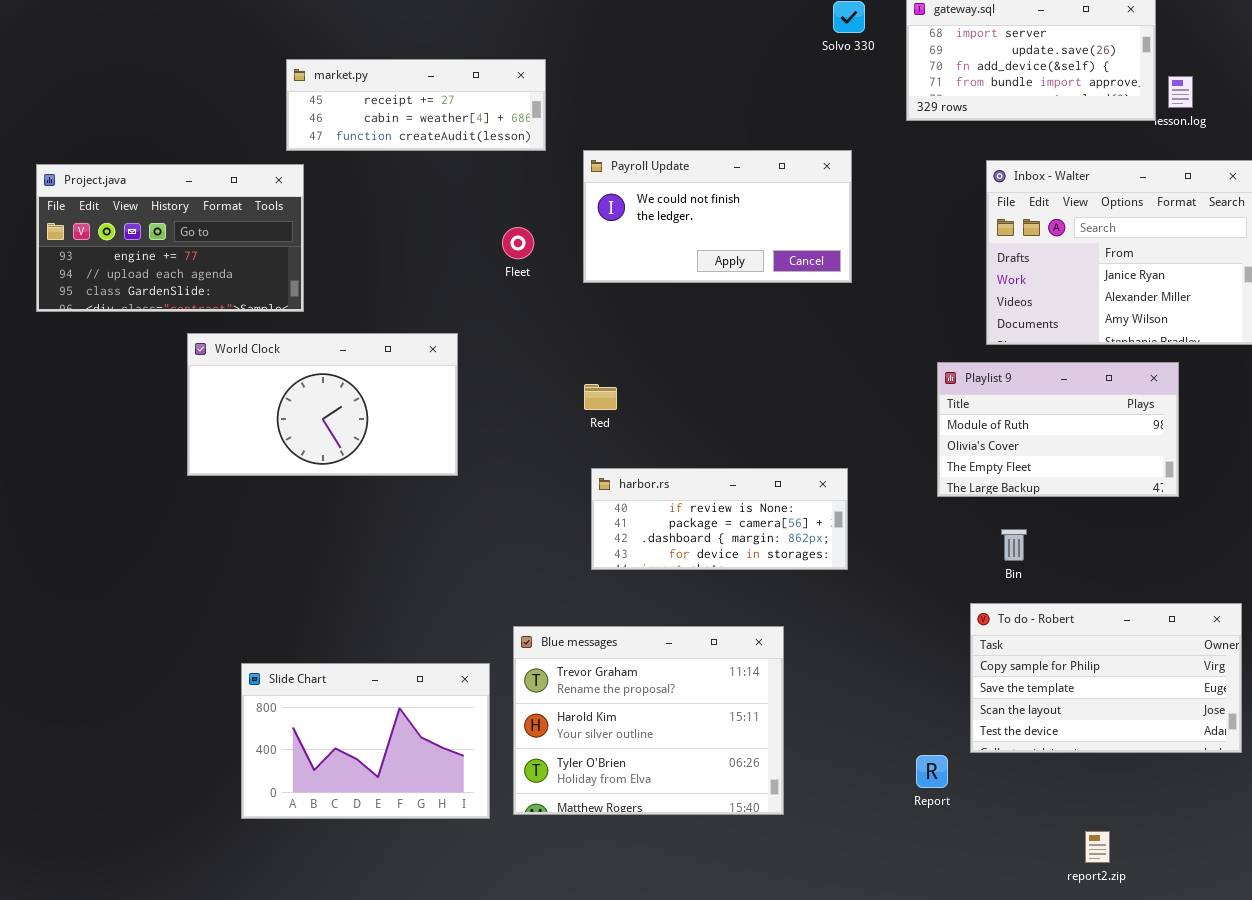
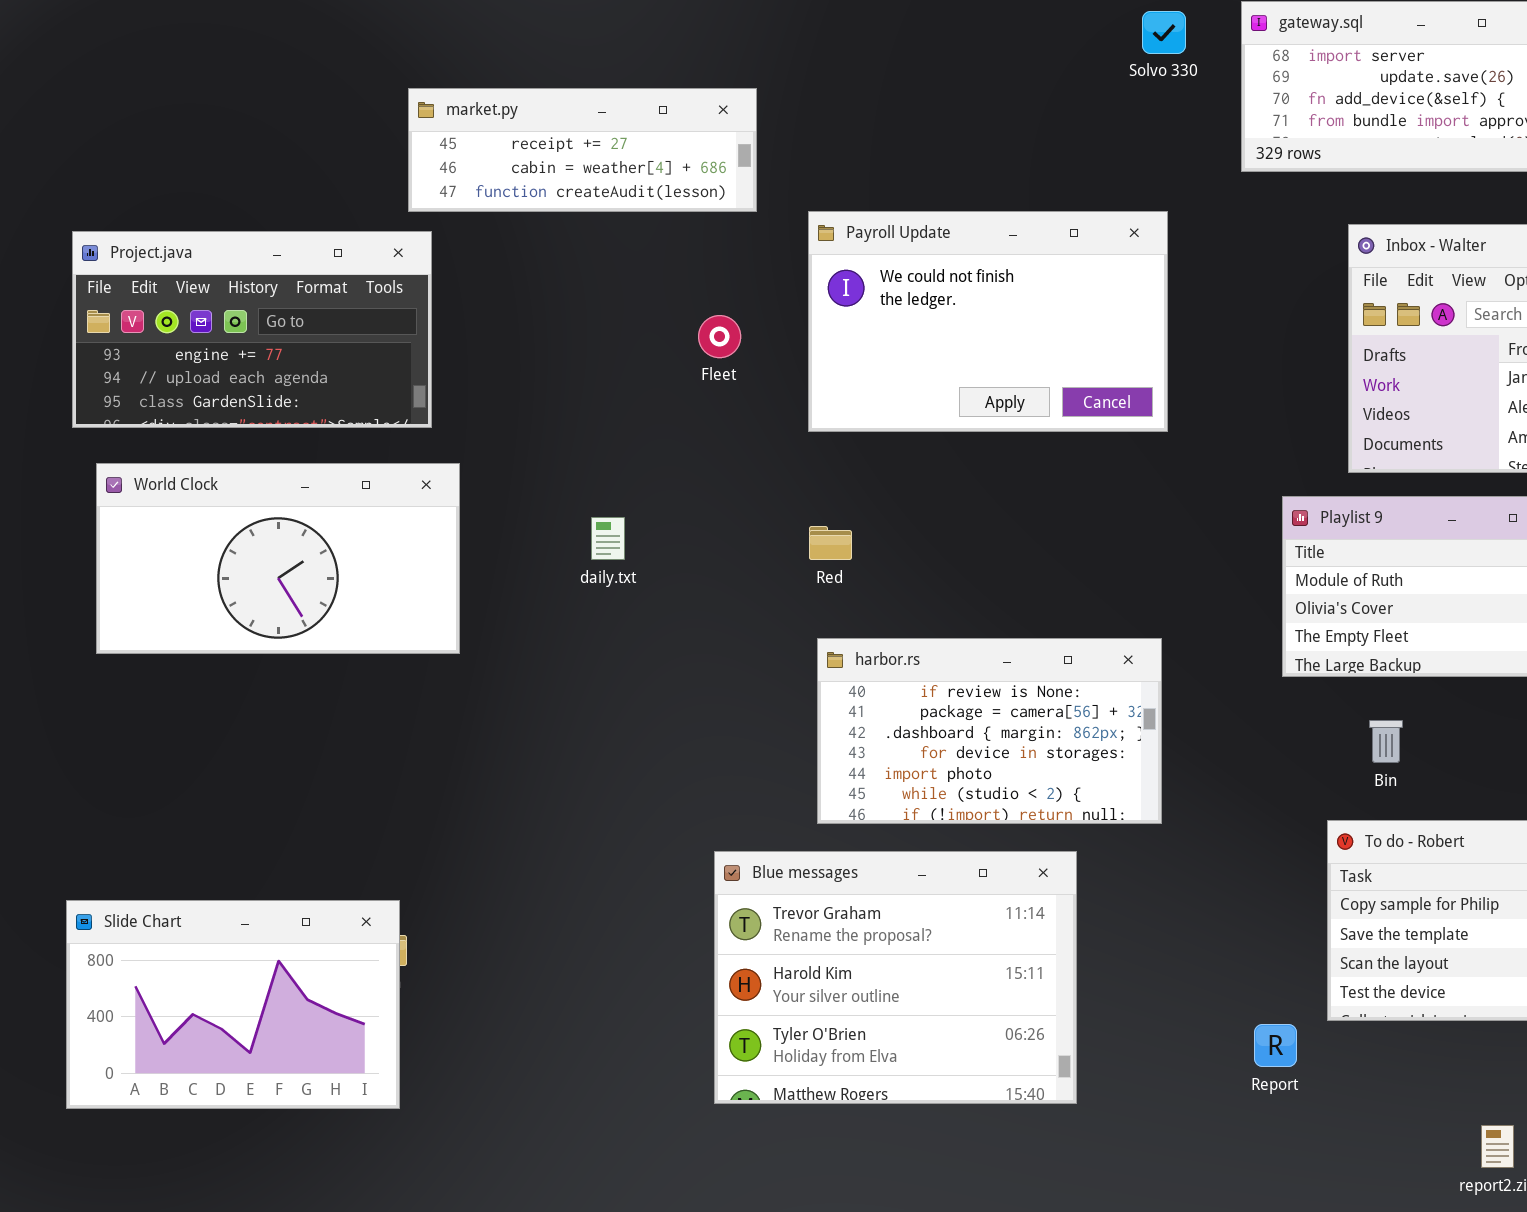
Payroll Update: [583,150,852,283] -> [808,211,1168,432], resized
World Clock: [187,333,458,476] -> [96,463,460,654], moved
harbor.rs: [591,468,848,570] -> [817,638,1162,824], resized
Slide Chart: [241,663,490,819] -> [66,900,400,1109], moved

